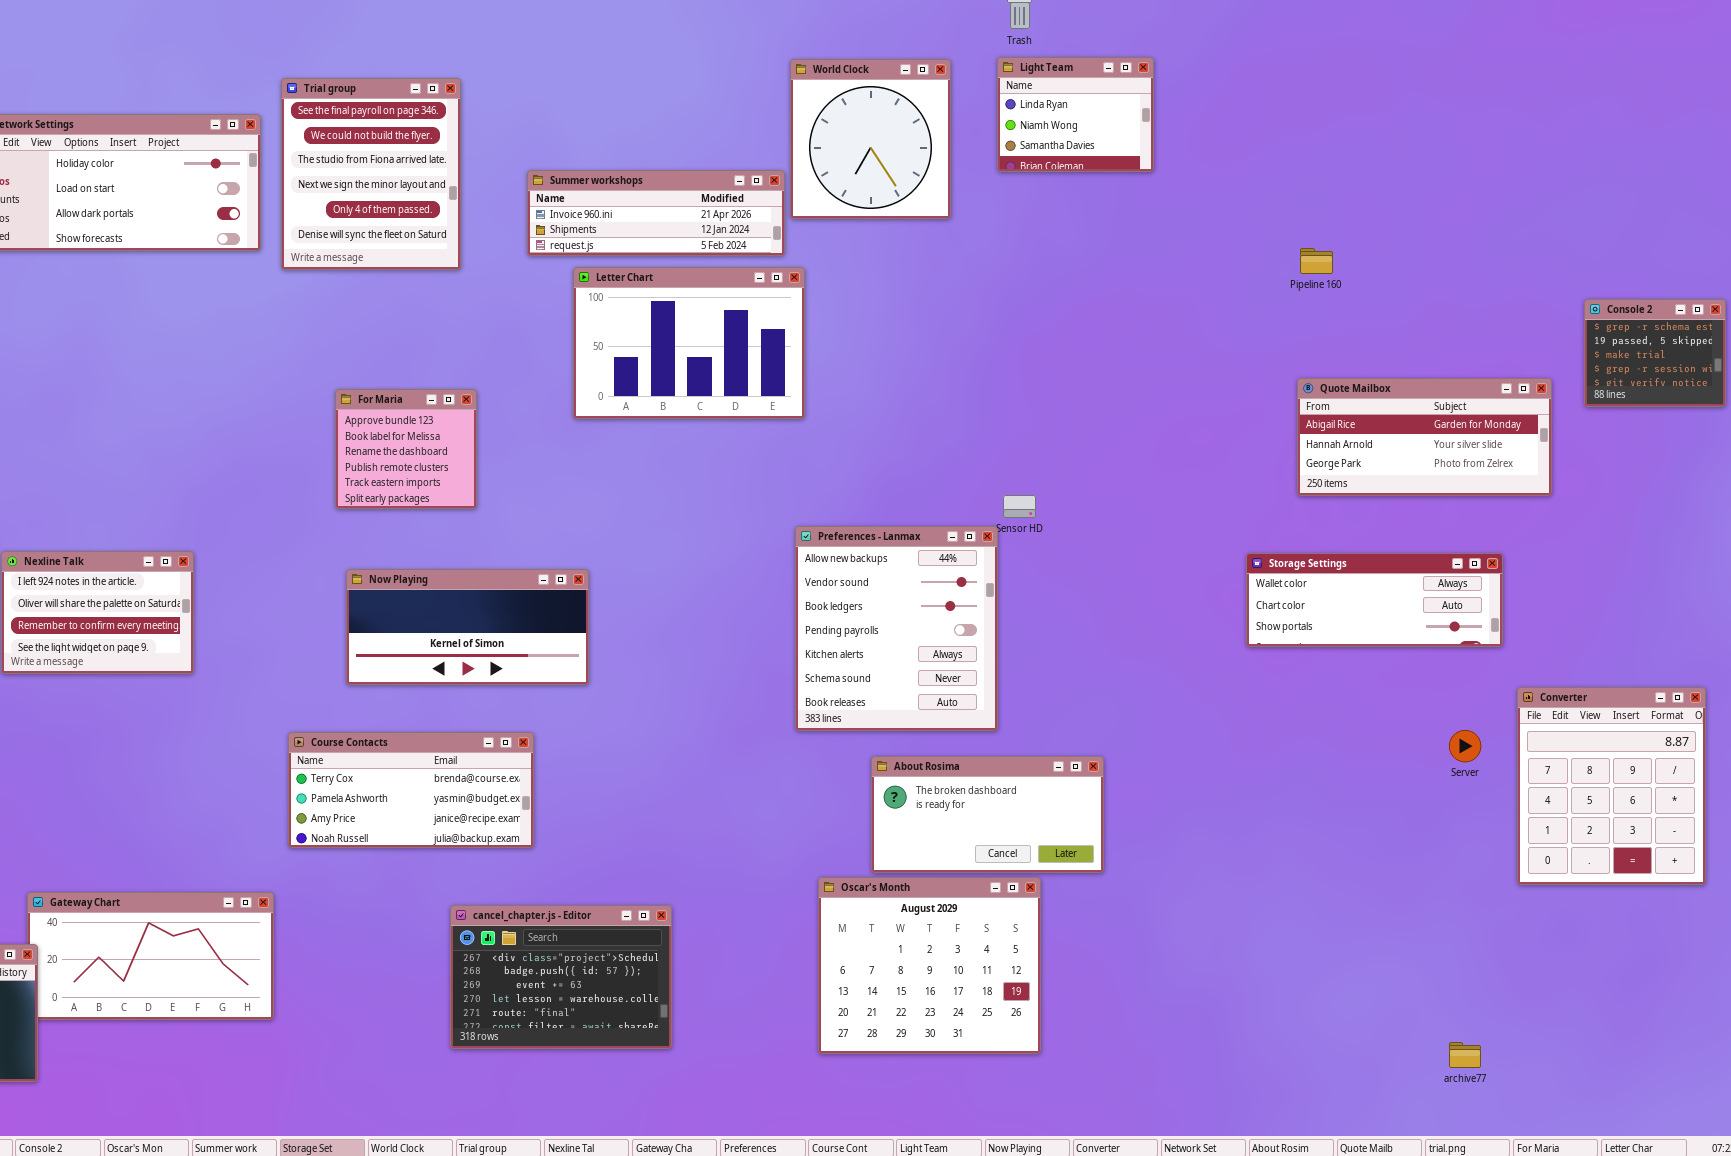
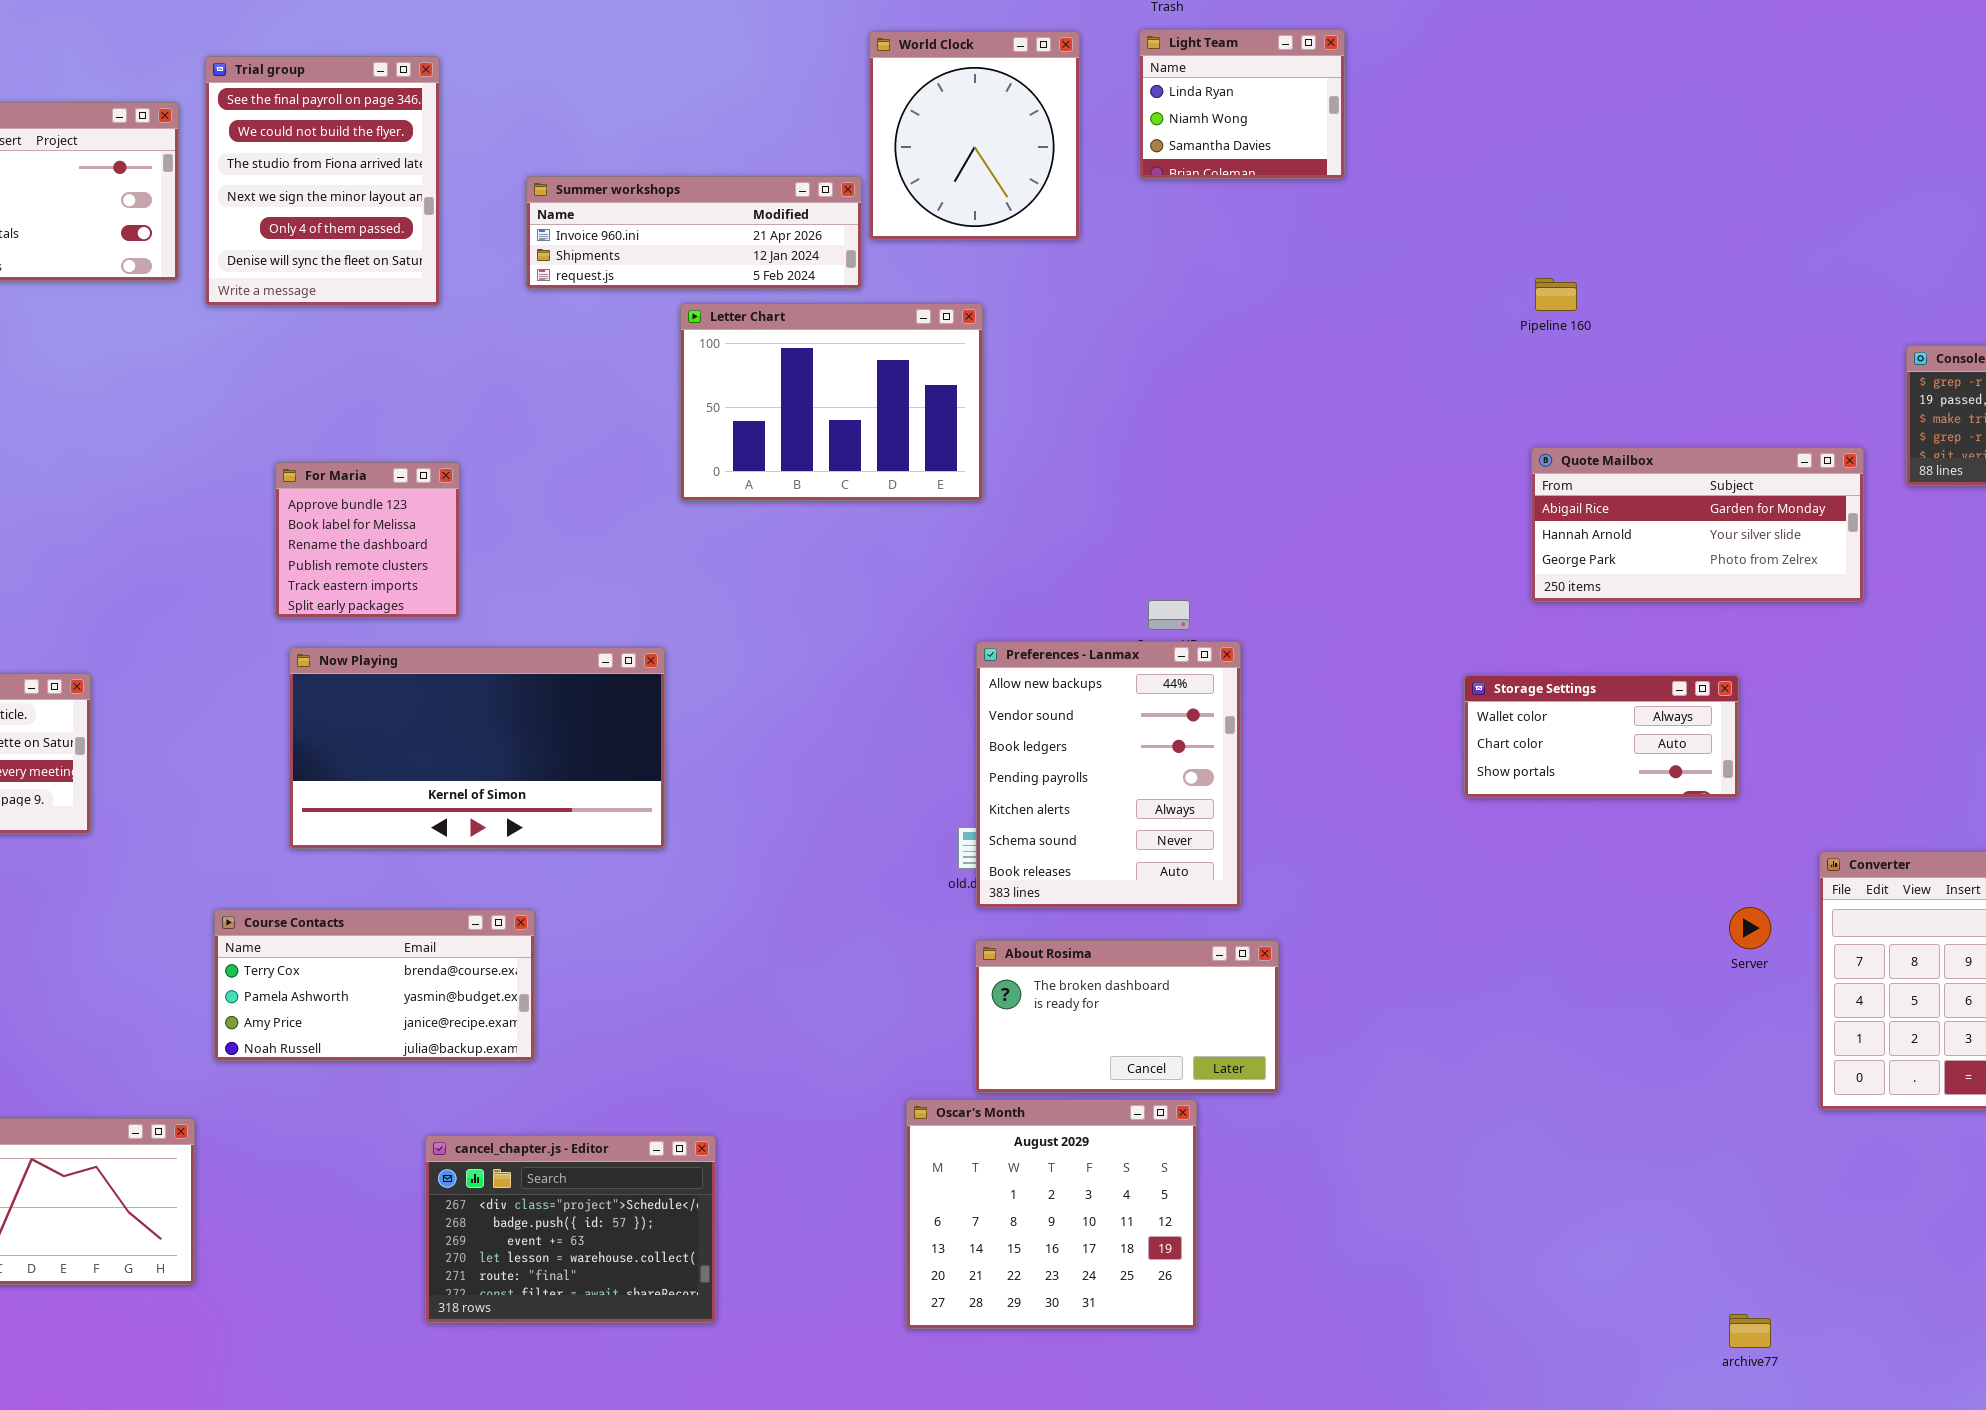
Letter Chart: [573,267,805,419] -> [680,303,983,501], moved
Preferences - Lanmax: [795,526,998,731] -> [976,641,1241,908], moved
Storage Settings: [1246,553,1503,647] -> [1464,675,1739,798], resized
Now Playing: [346,569,589,685] -> [289,647,665,849], resized

